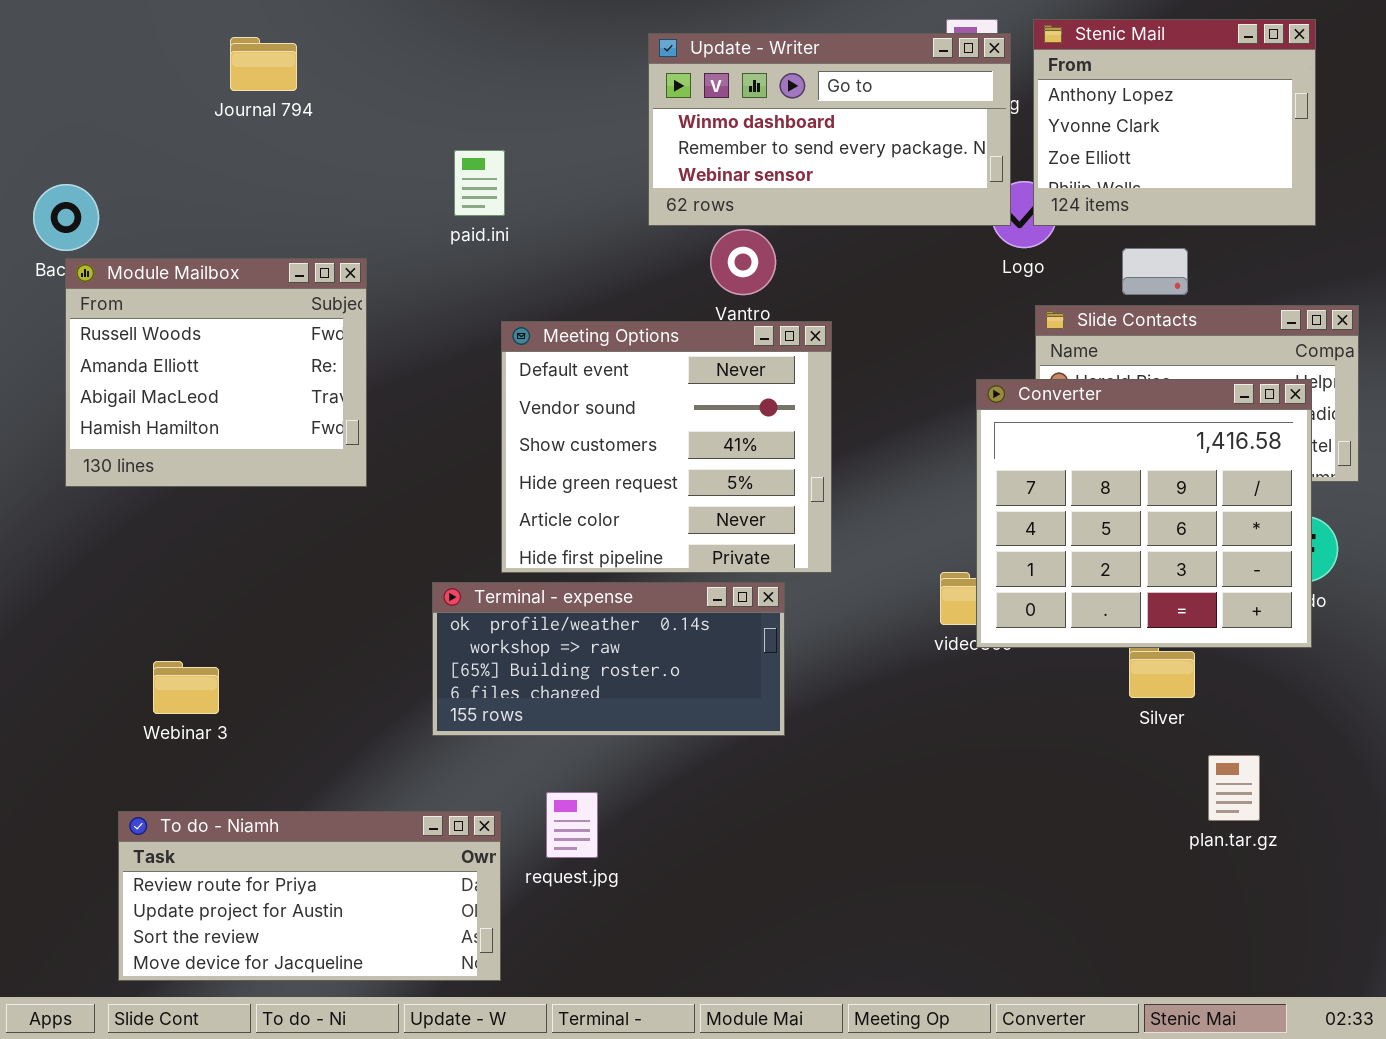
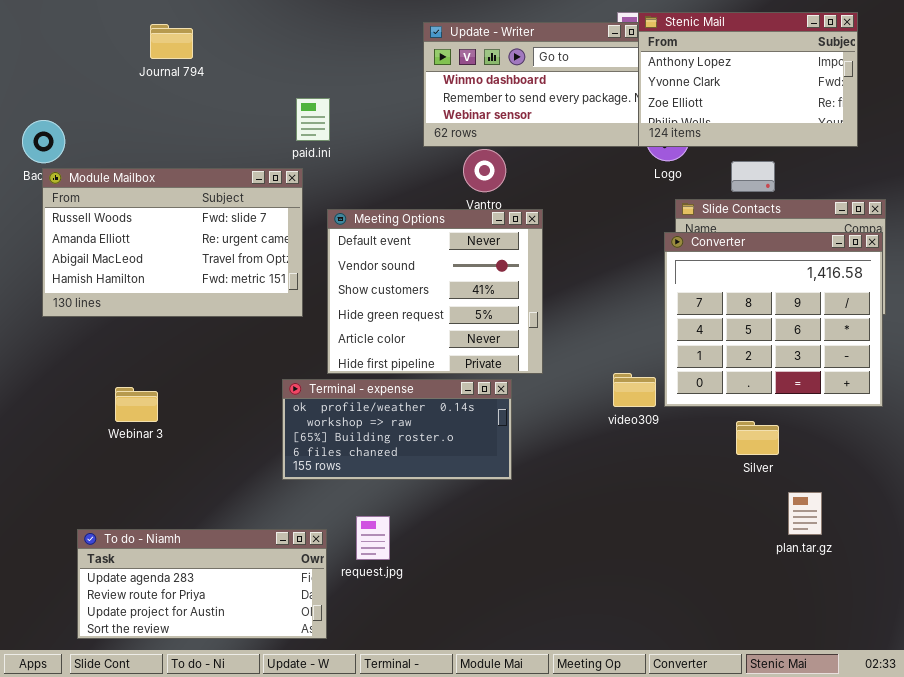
Stenic Mail: [1033,19,1316,226] -> [638,12,858,147], resized
Module Mailbox: [65,258,367,487] -> [42,168,303,317], resized
Converter: [976,379,1312,648] -> [664,232,883,407], moved
Webinar 3: [153,661,219,714] -> [115,387,158,422], moved
To do - Niamh: [118,811,501,981] -> [77,529,327,639], scrolled up 1 row

